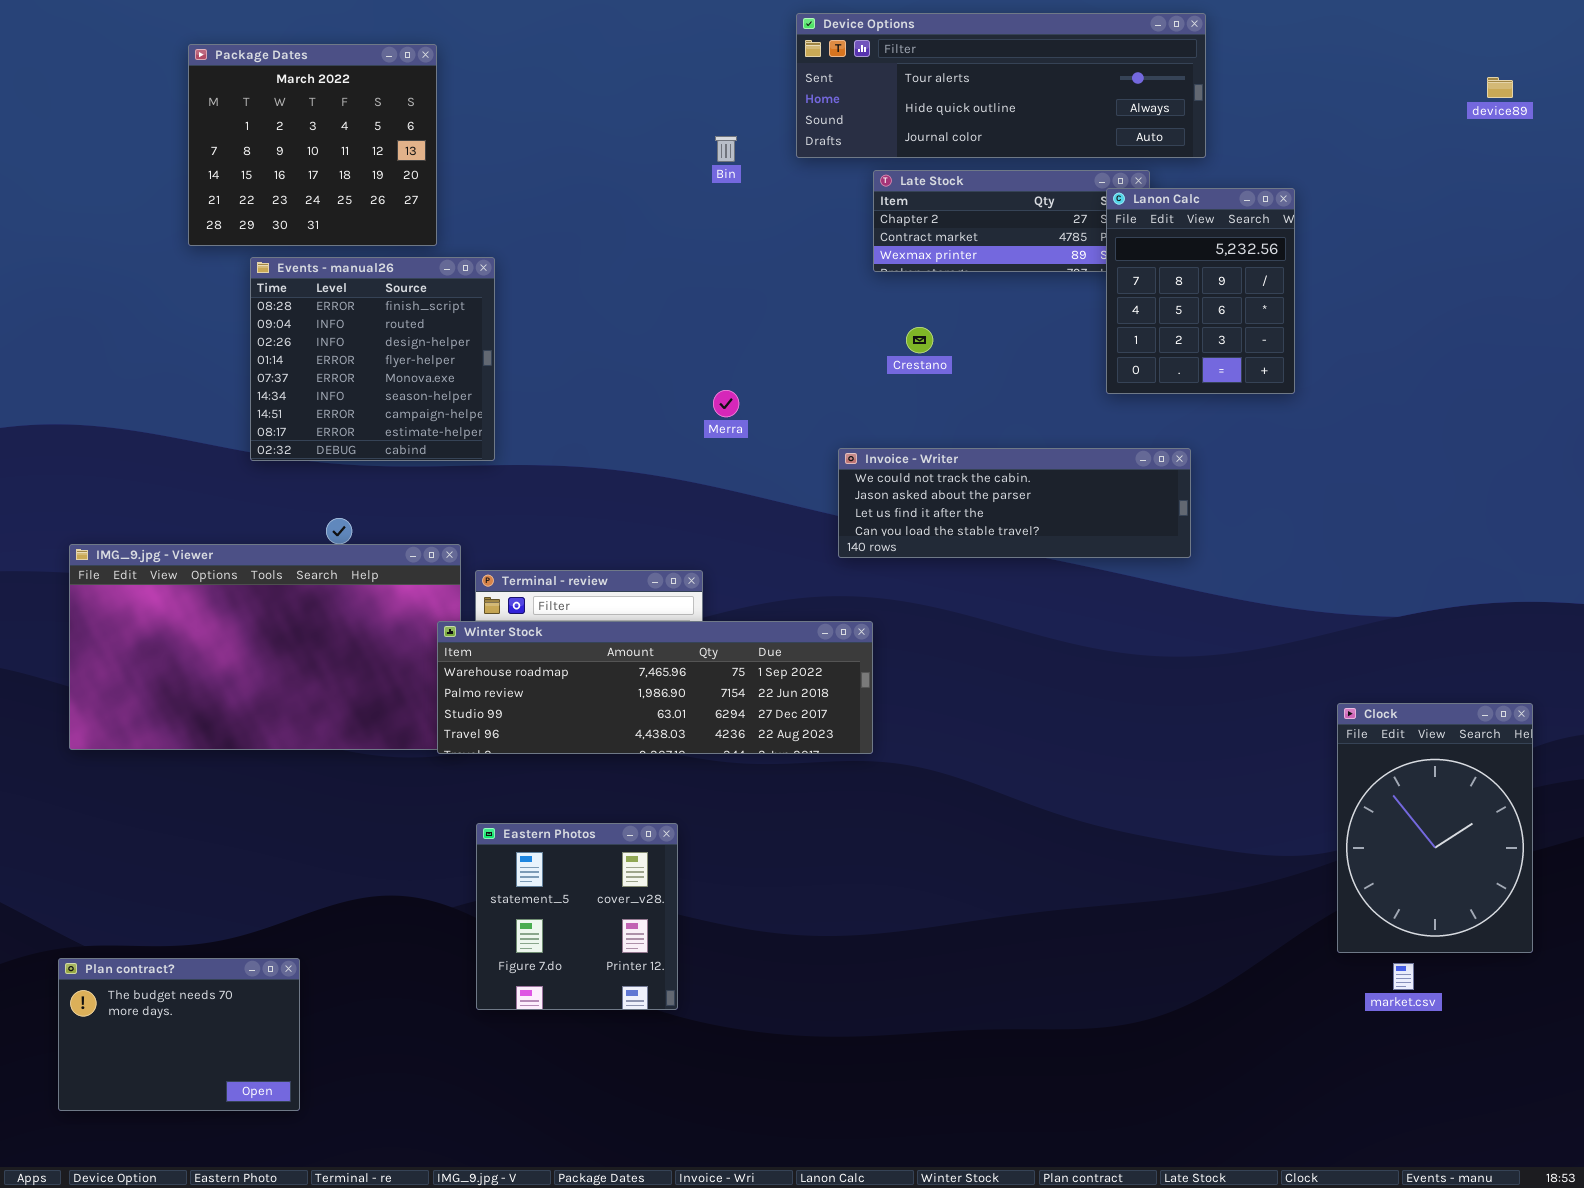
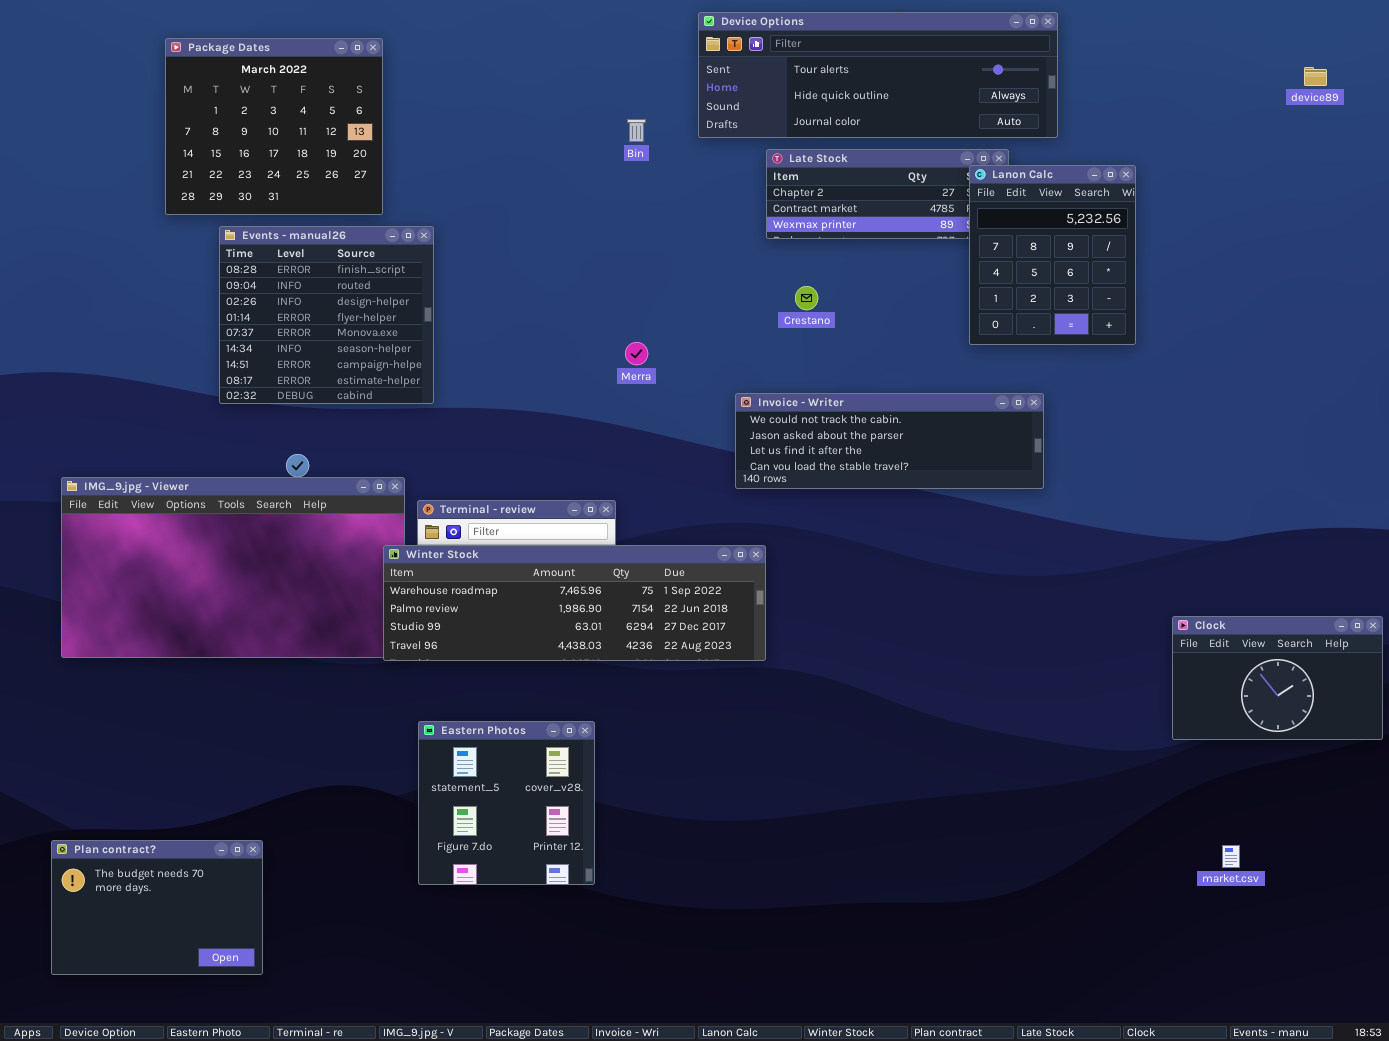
Clock: [1337,703,1533,953] -> [1172,616,1383,740], resized

